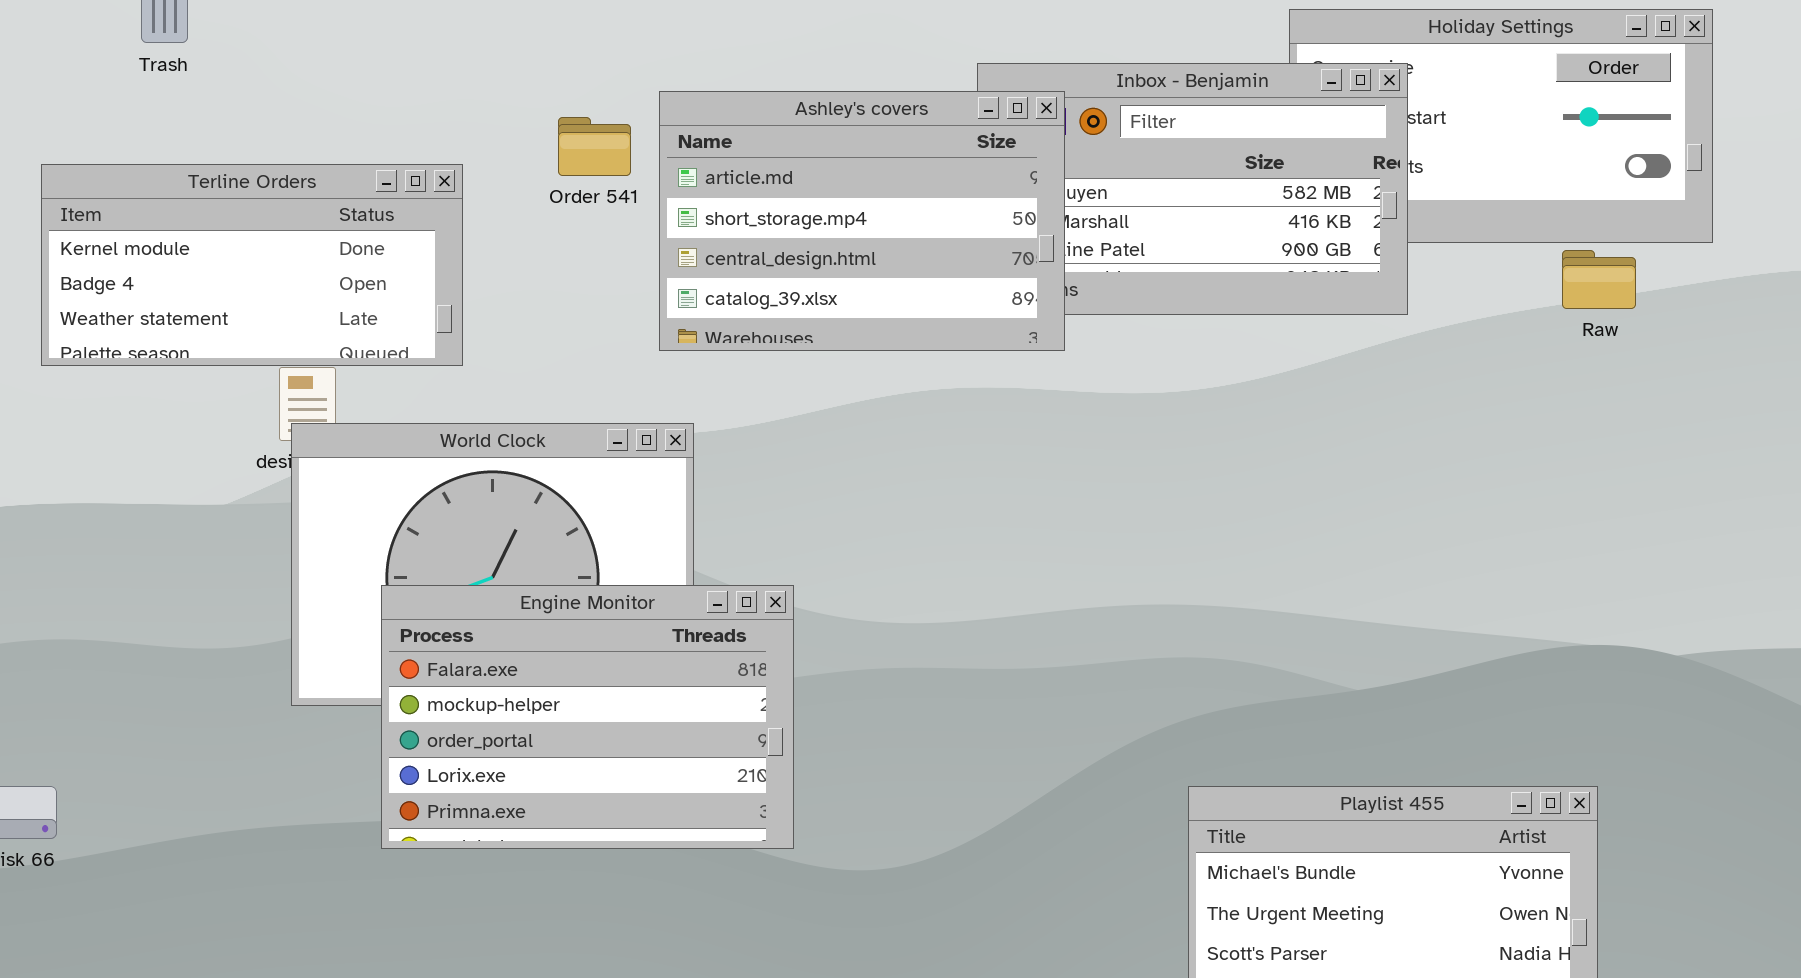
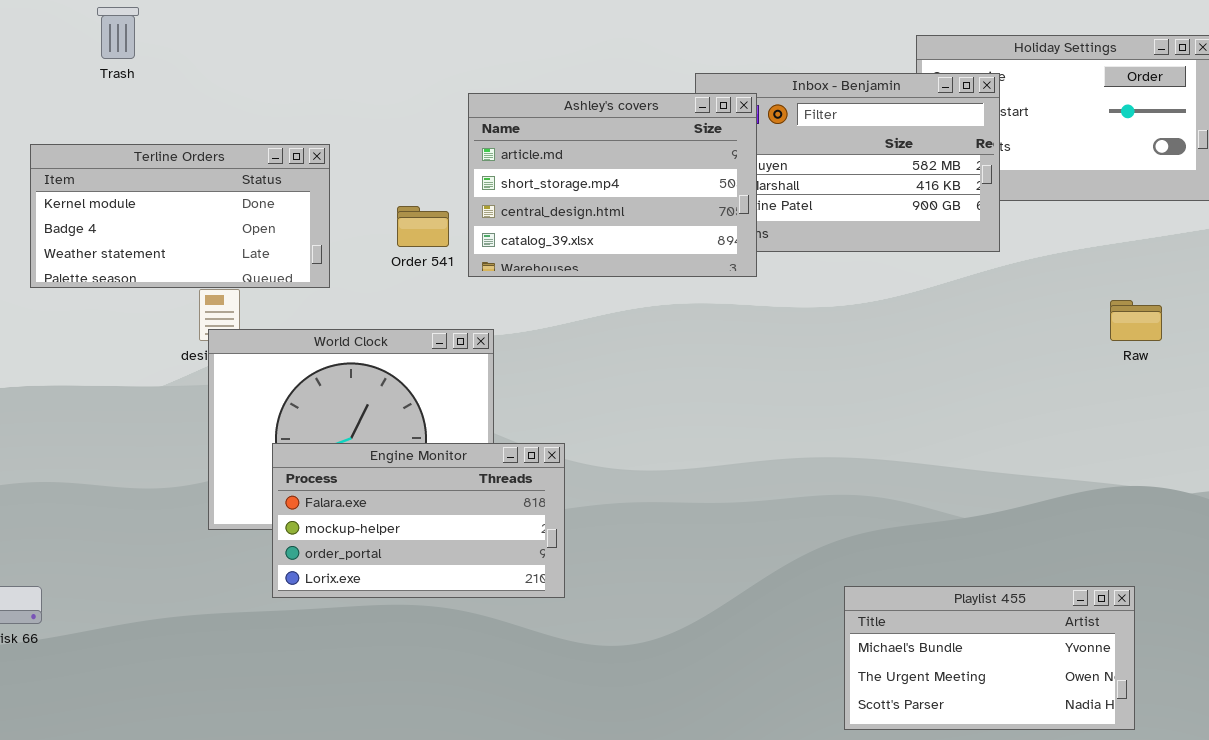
Order 541: [558,117,631,176] -> [397,206,449,247], moved
Raw: [1562,250,1636,309] -> [1110,300,1162,341], moved
Engine Monitor: [381,585,794,849] -> [272,443,565,598], resized

